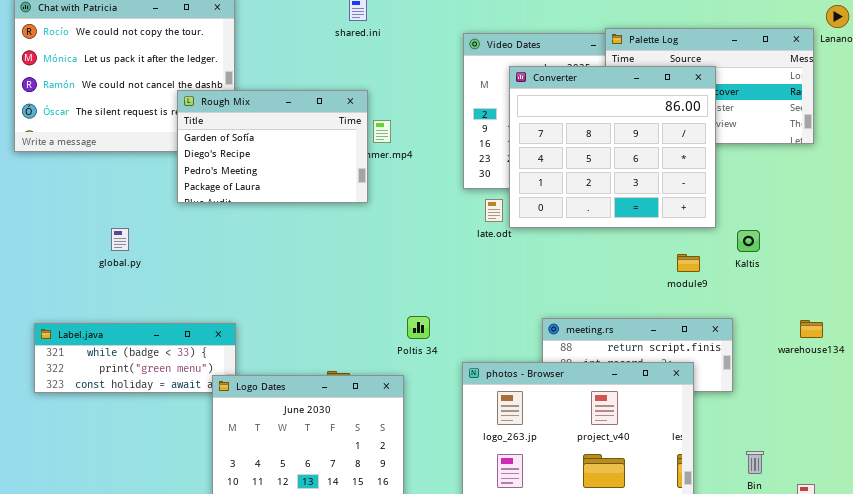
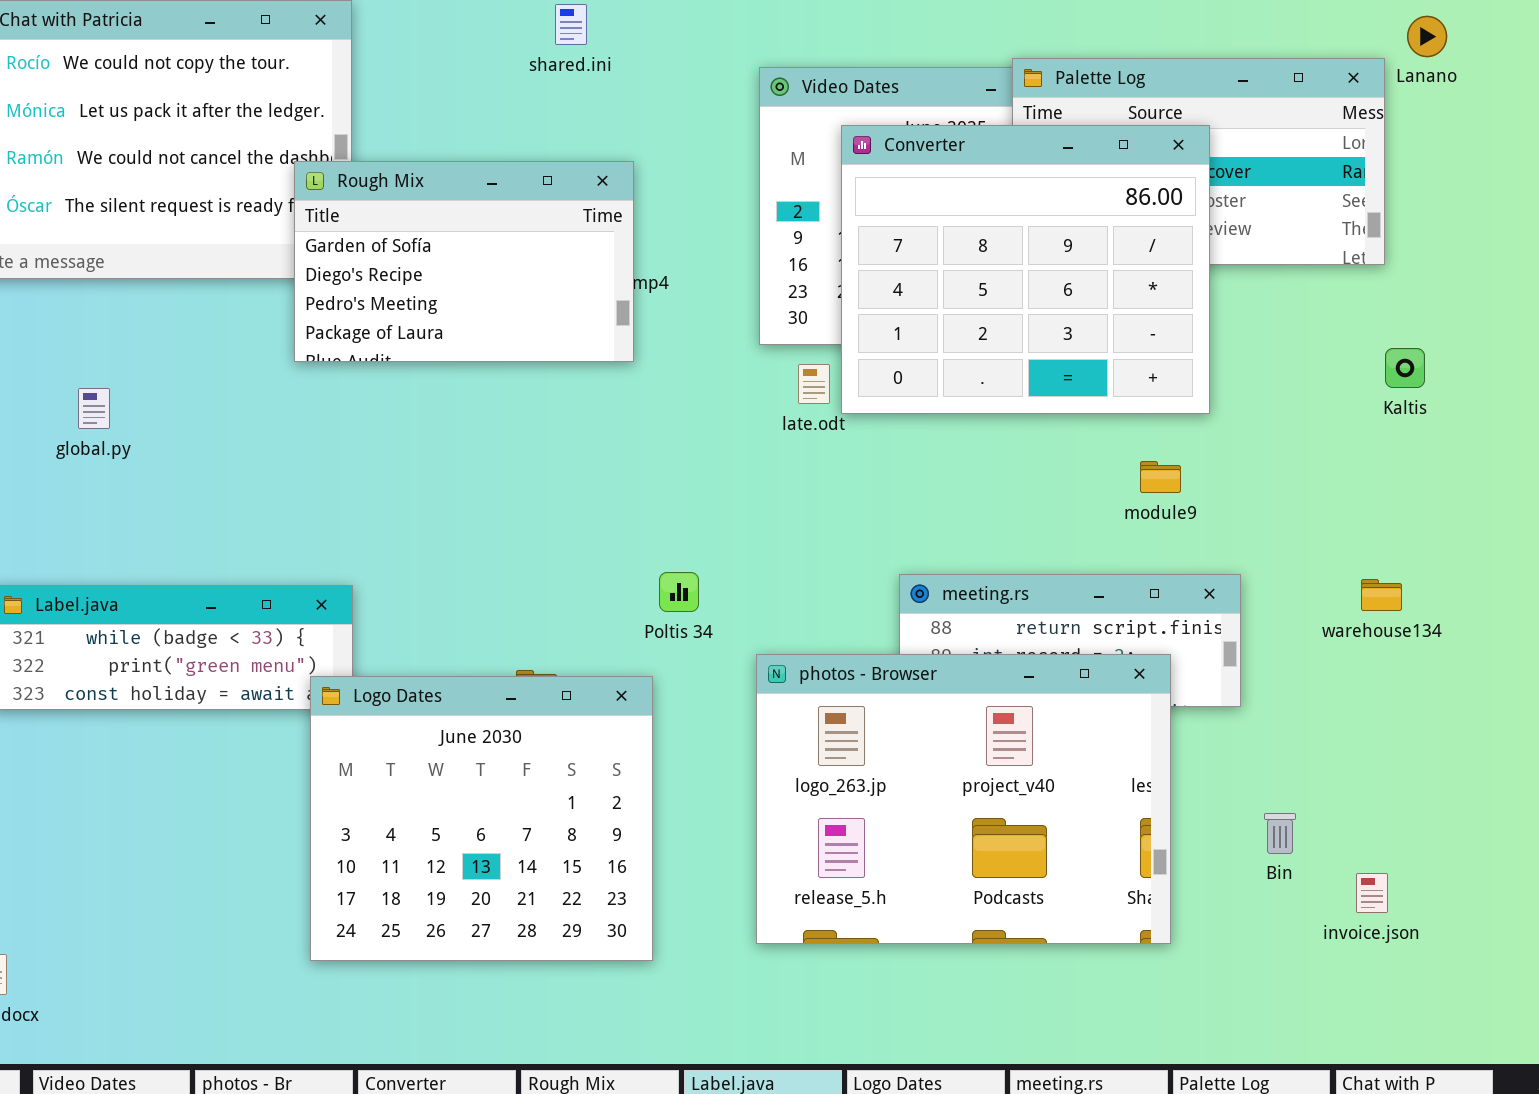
Rough Mix: [177,90,368,203] -> [294,161,634,362], moved
global.py: [111,228,129,251] -> [78,388,110,429], moved
Kaltis: [737,230,760,252] -> [1385,348,1425,388], moved

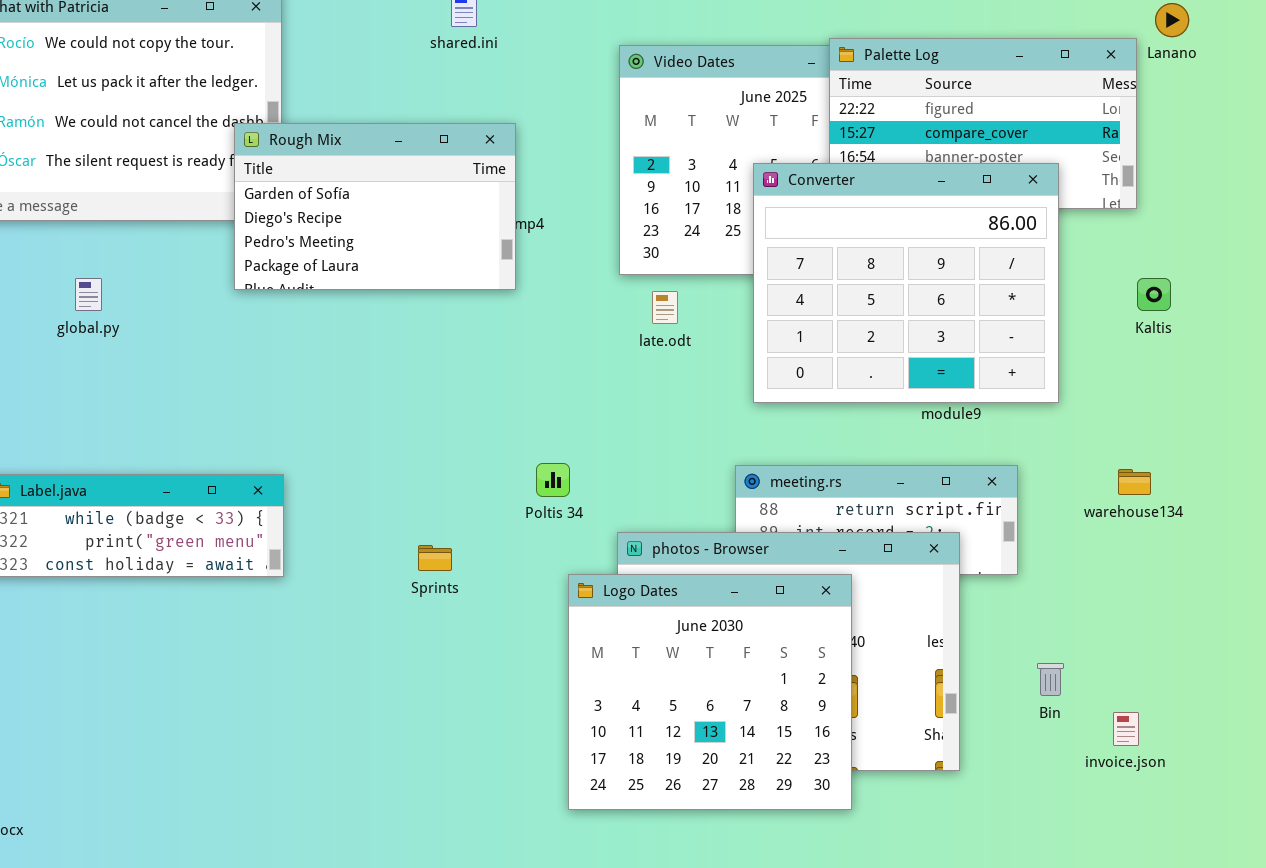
Converter: [841,125,1210,414] -> [753,163,1059,403], moved
global.py: [78,388,110,429] -> [75,278,102,311], moved
Logo Dates: [310,676,653,961] -> [568,574,852,810], moved

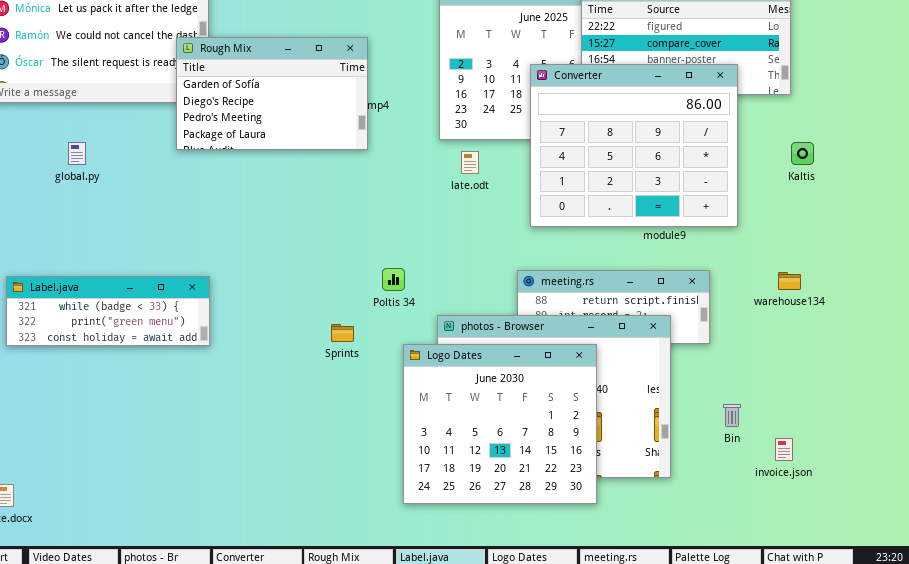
Sprints: [418,545,452,571] -> [331,324,354,342], moved

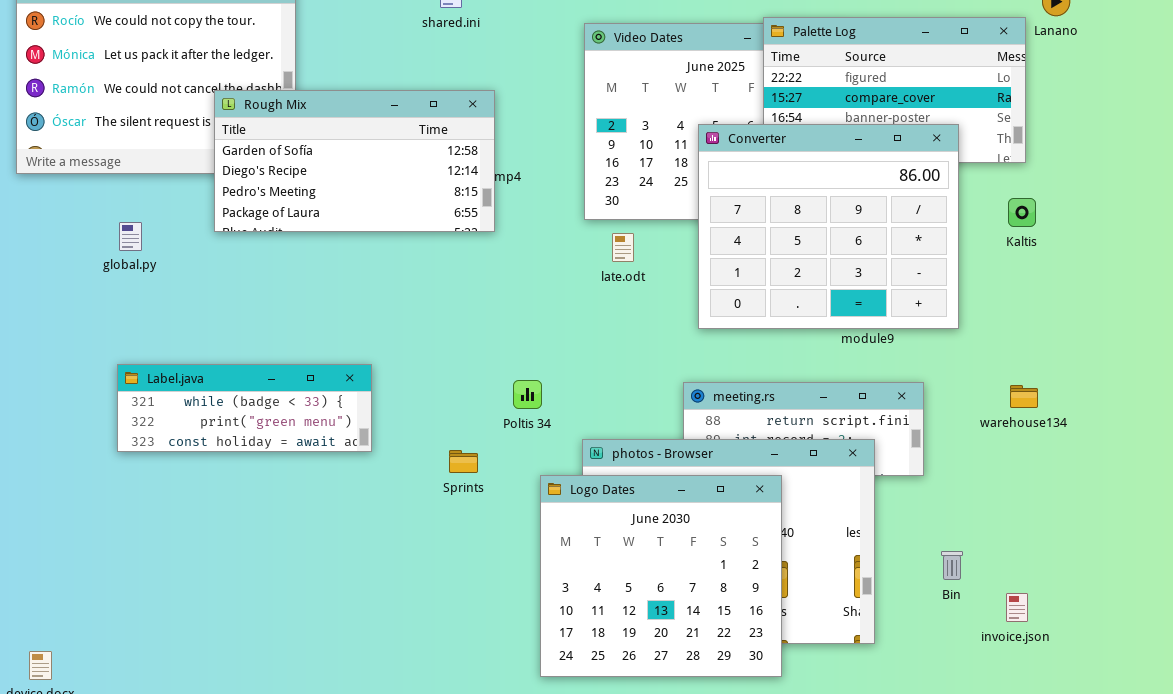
Rough Mix: [176,37,368,150] -> [214,90,495,232], resized
Kaltis: [791,142,814,165] -> [1008,198,1036,227], moved
Label.java: [6,276,210,346] -> [117,364,372,452], moved

